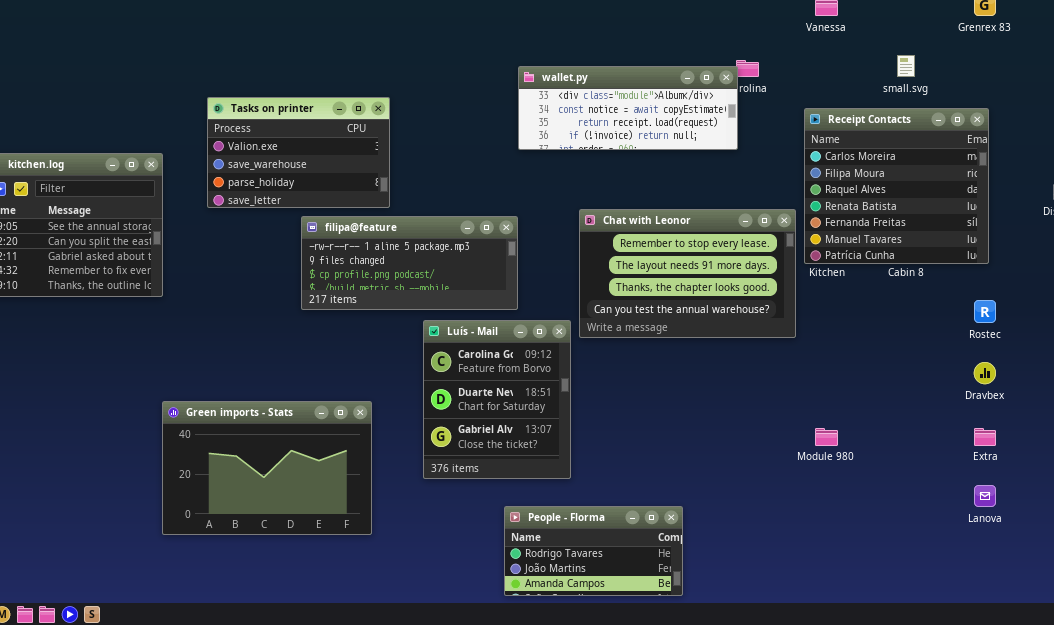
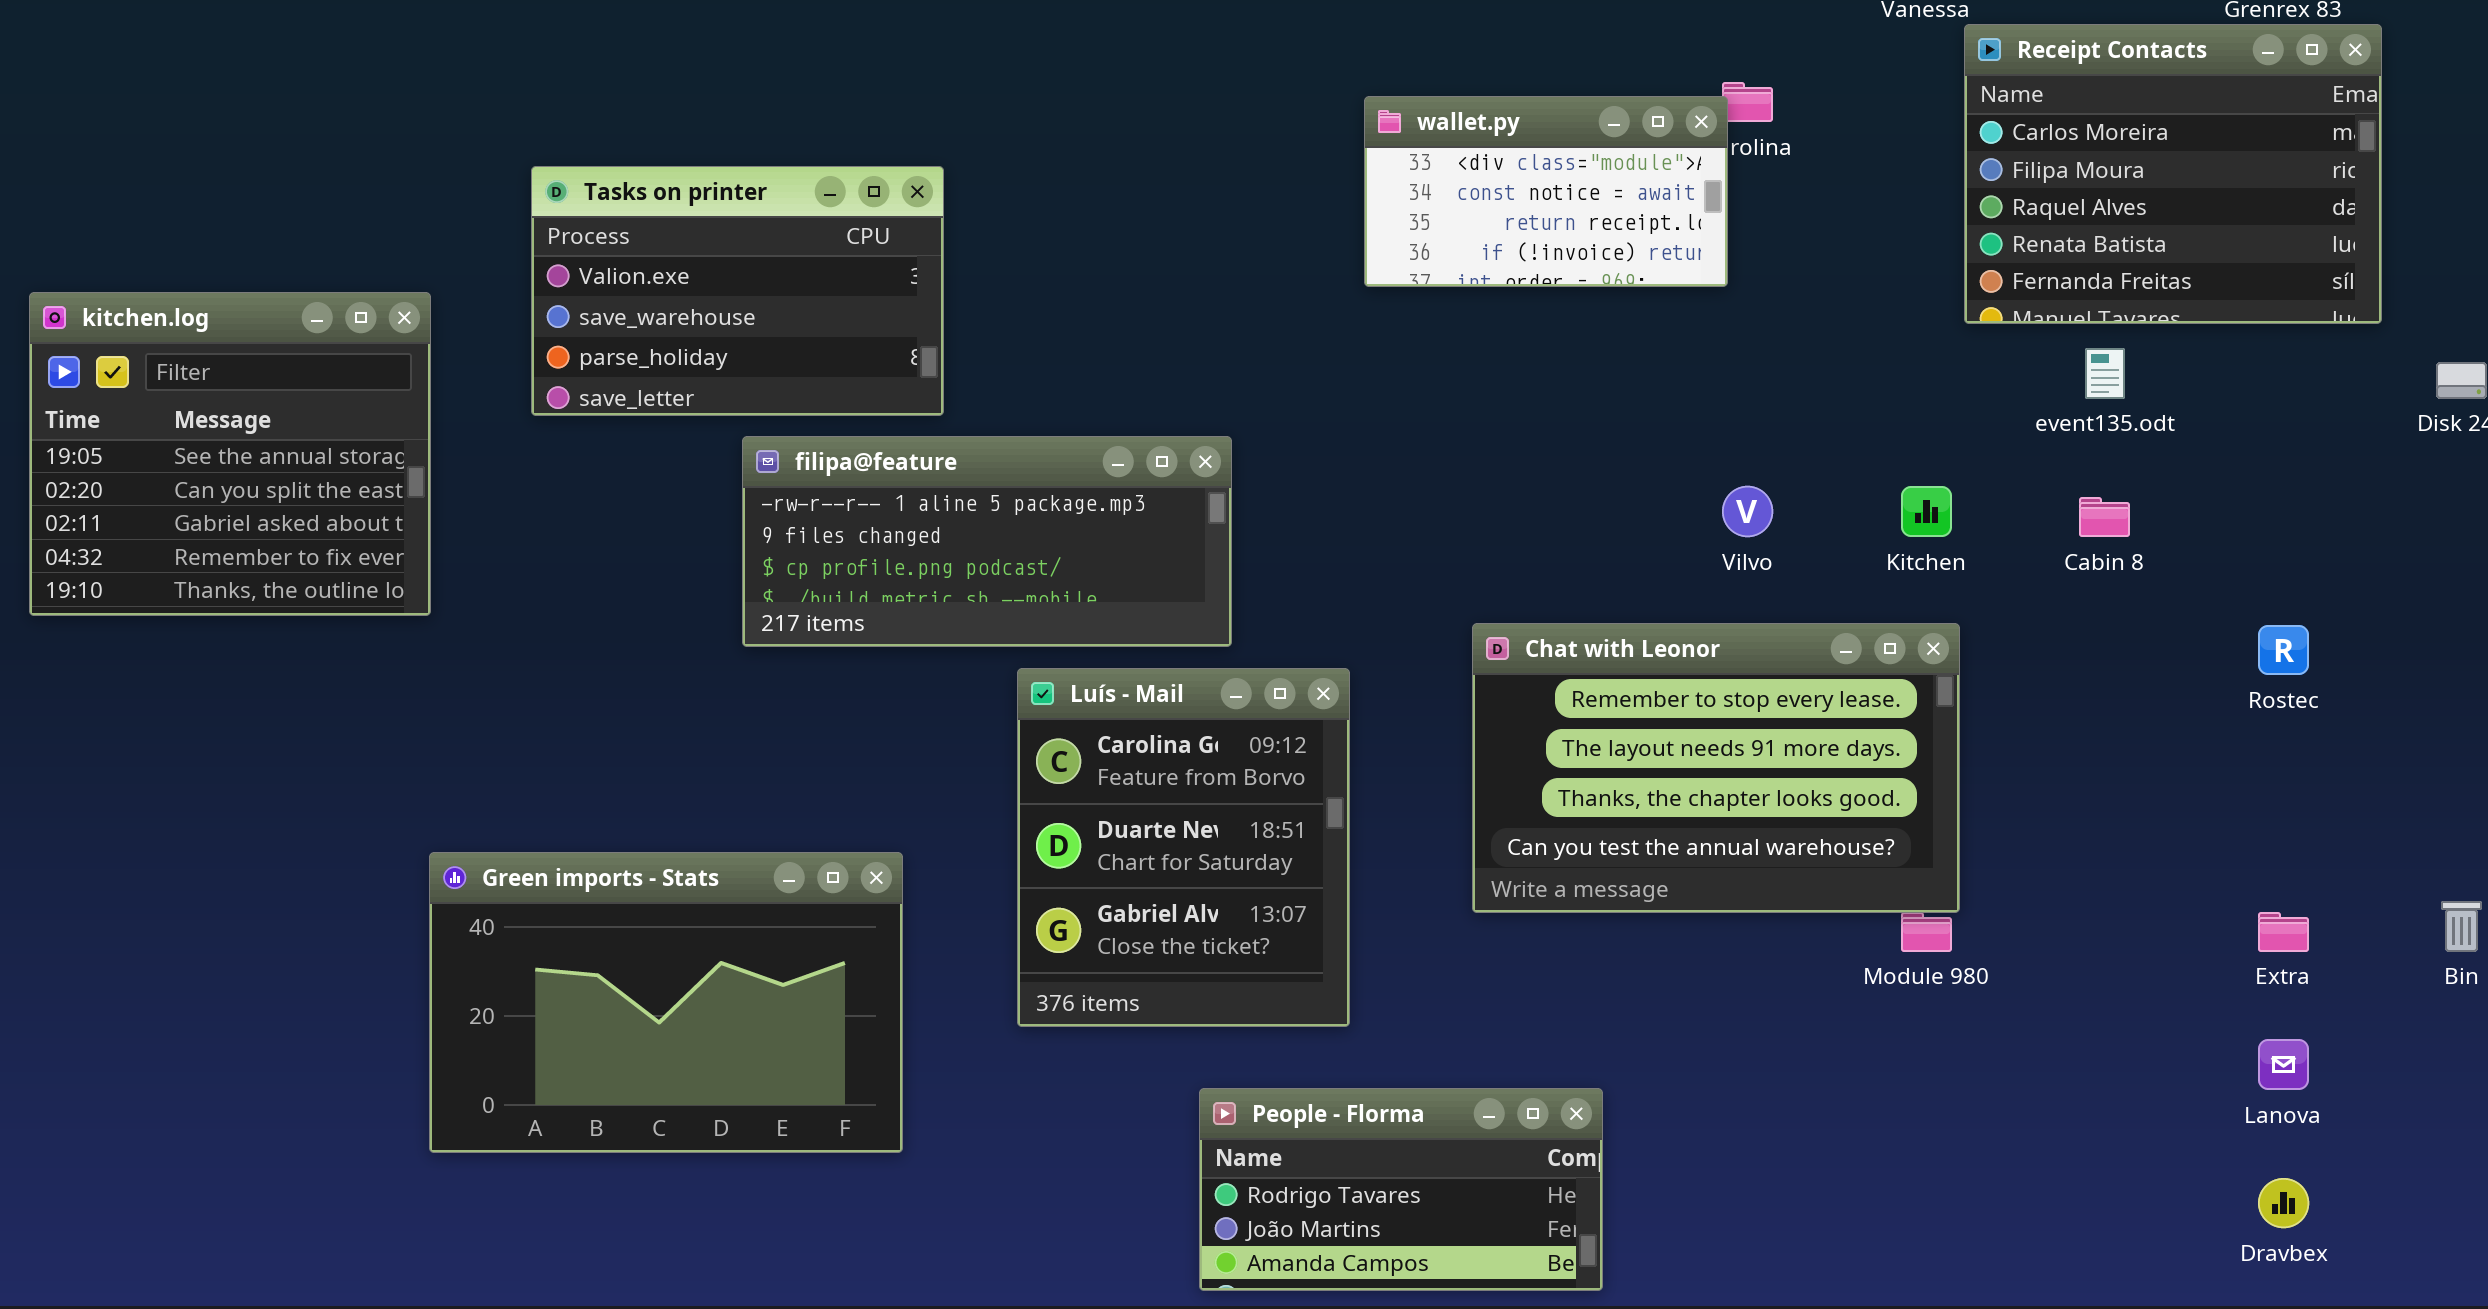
wallet.py: [518,66,738,150] -> [1364,96,1728,287], resized
Receipt Contacts: [804,108,989,264] -> [1964,24,2382,324], moved, resized
Chat with Leonor: [579,209,796,338] -> [1472,623,1960,913], moved
Dravbex: [974,362,996,384] -> [2258,1178,2309,1228], moved

